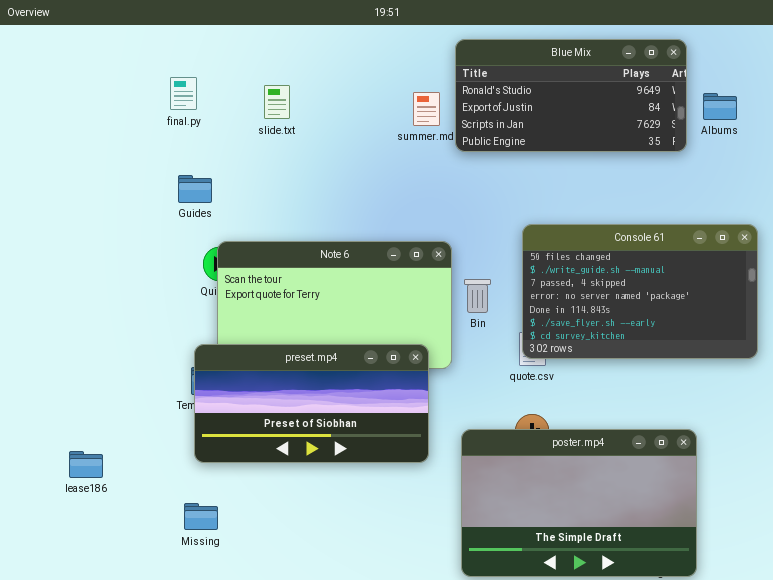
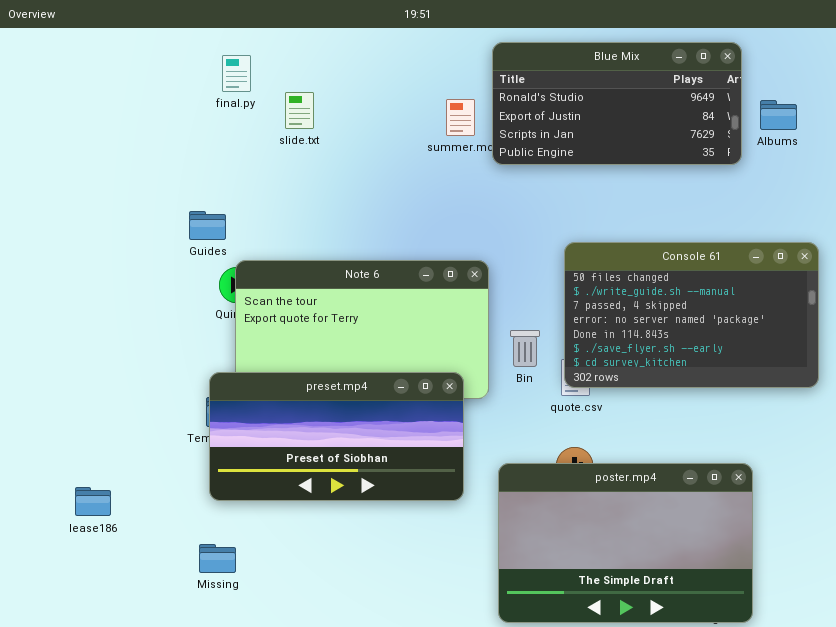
final.py: [170,77,197,110] -> [222,55,251,92], moved
Guides: [178,175,212,203] -> [189,211,226,240], moved
Bin: [464,279,491,313] -> [510,330,540,367], moved

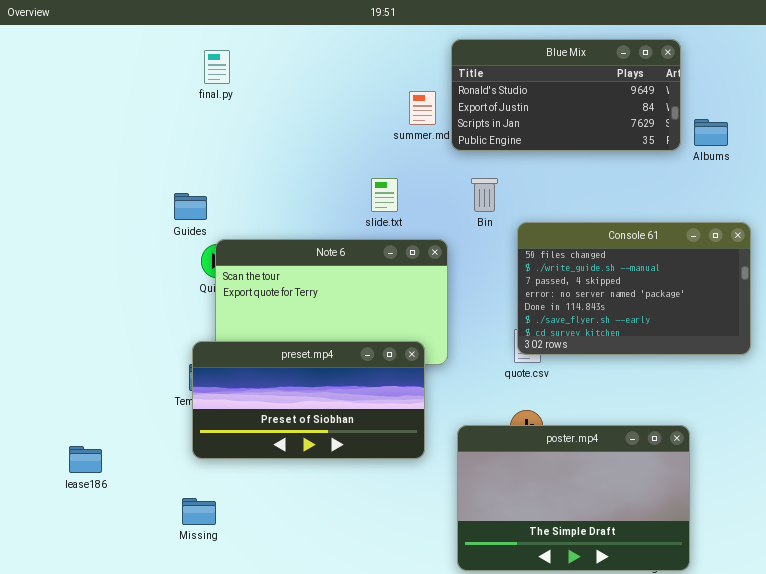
slide.txt: [285,92,314,129] -> [371,178,398,212], moved
Albums: [760,100,797,130] -> [694,119,728,146], moved
Bin: [510,330,540,367] -> [471,178,498,212], moved

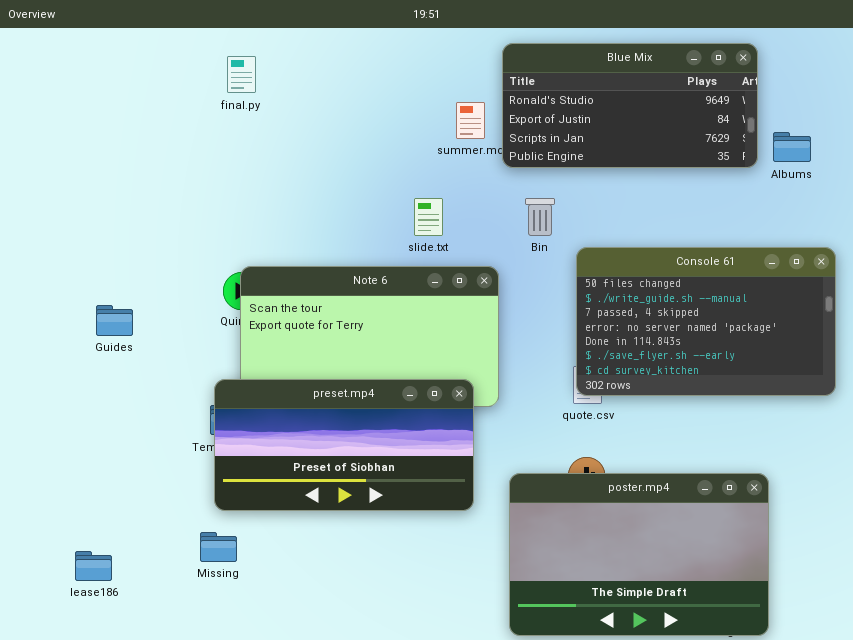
Guides: [174,193,207,220] -> [96,305,133,336], moved
lease186: [69,446,102,473] -> [75,551,112,581], moved
Missing: [182,498,216,525] -> [200,532,237,562], moved

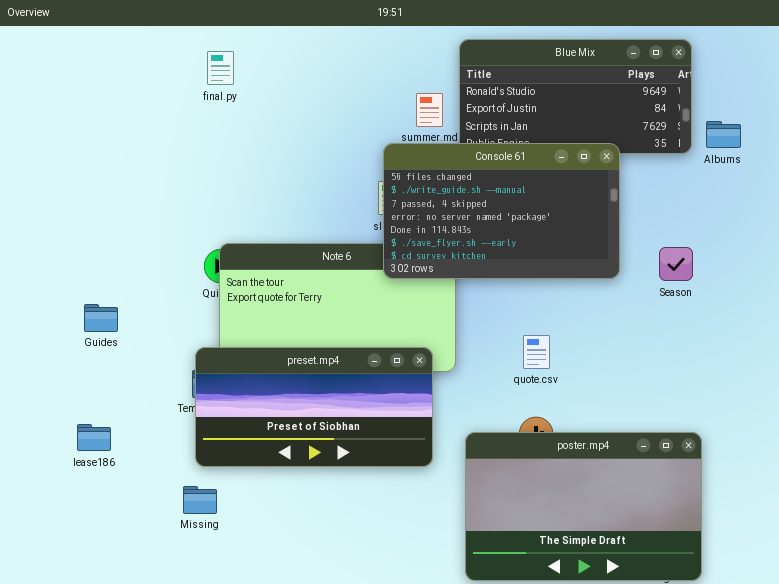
Console 61: [576,247,836,396] -> [383,143,620,279], moved
Guides: [96,305,133,336] -> [84,304,118,332], moved
lease186: [75,551,112,581] -> [77,424,111,451], moved

